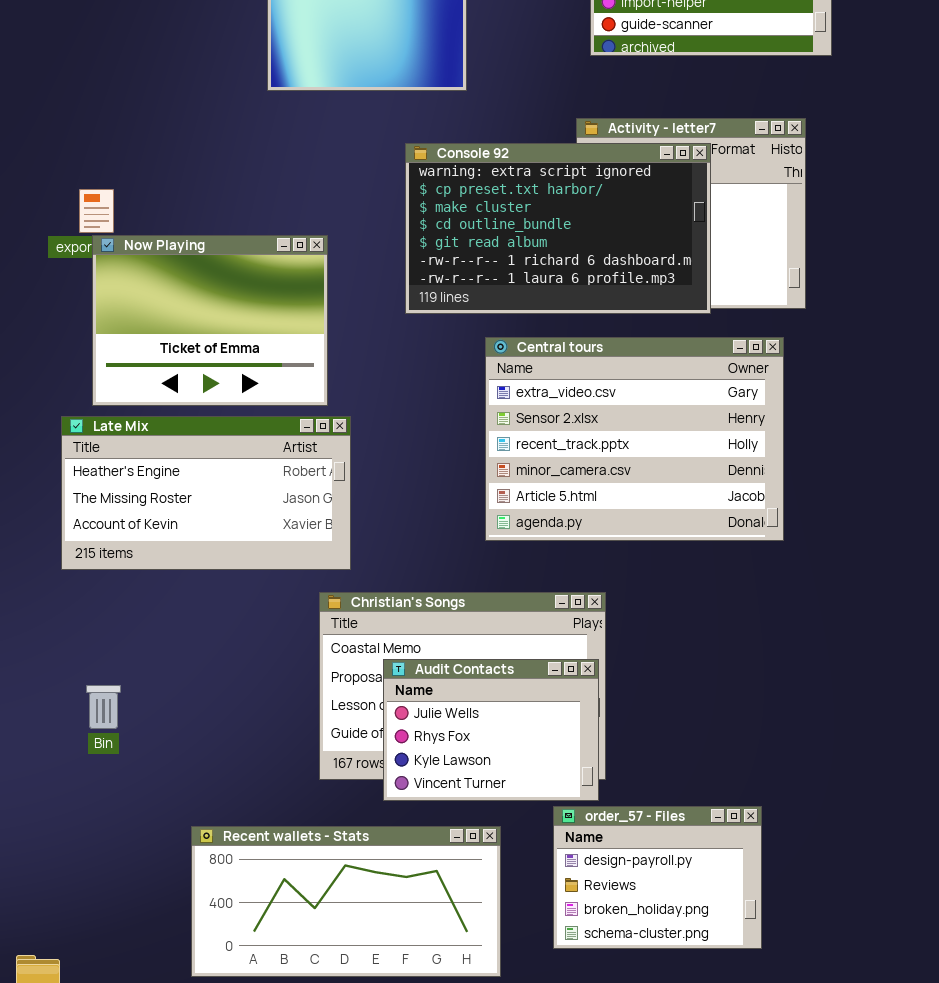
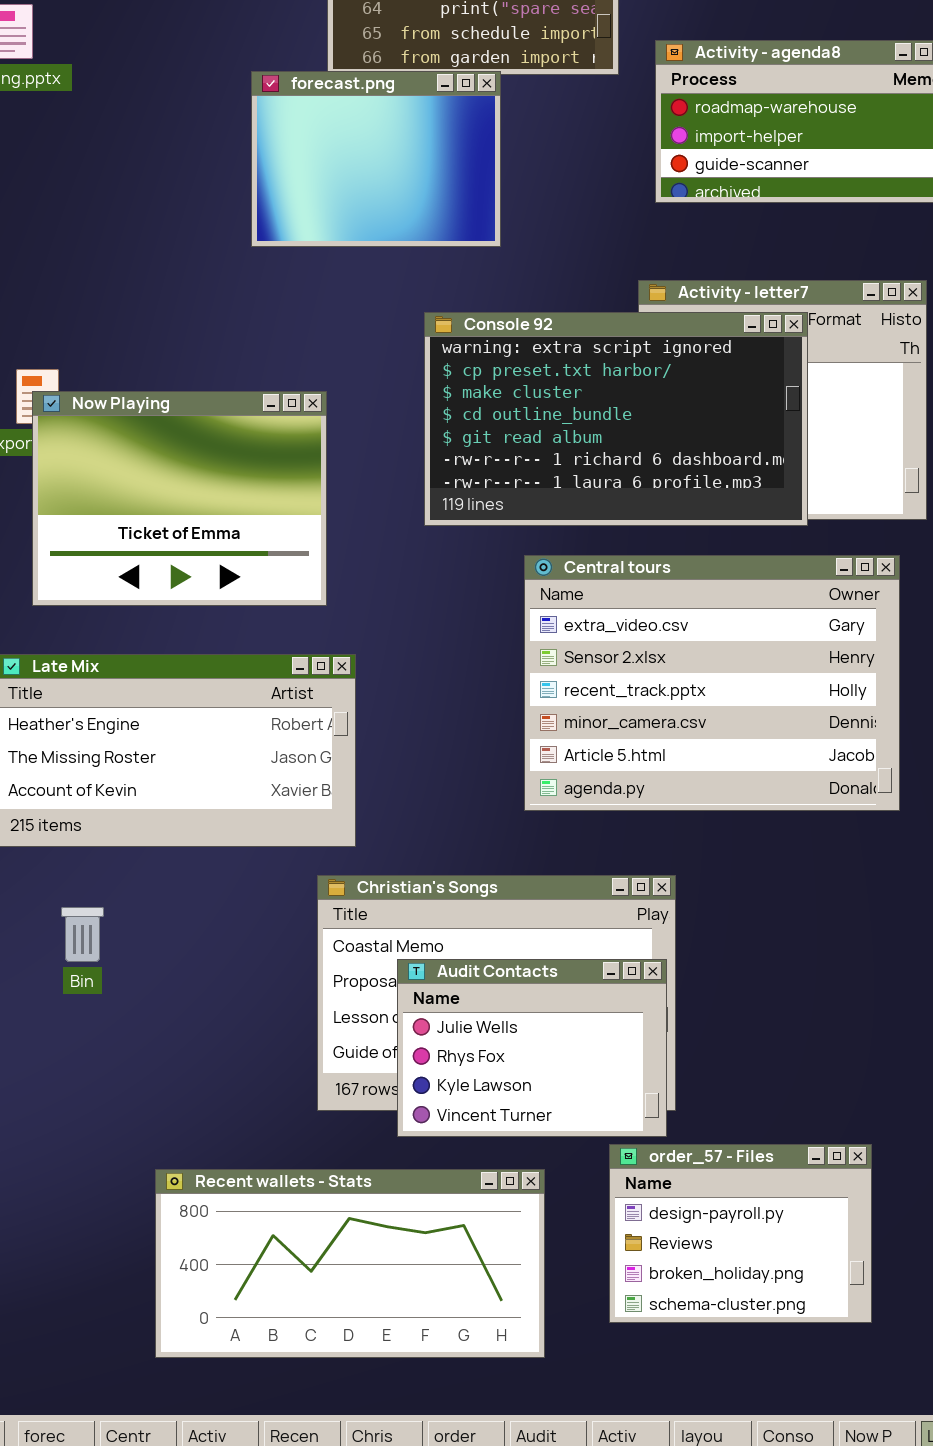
Now Playing: [92,235,328,406] -> [32,391,327,606], moved
Bin: [86,685,121,729] -> [61,907,104,962], moved

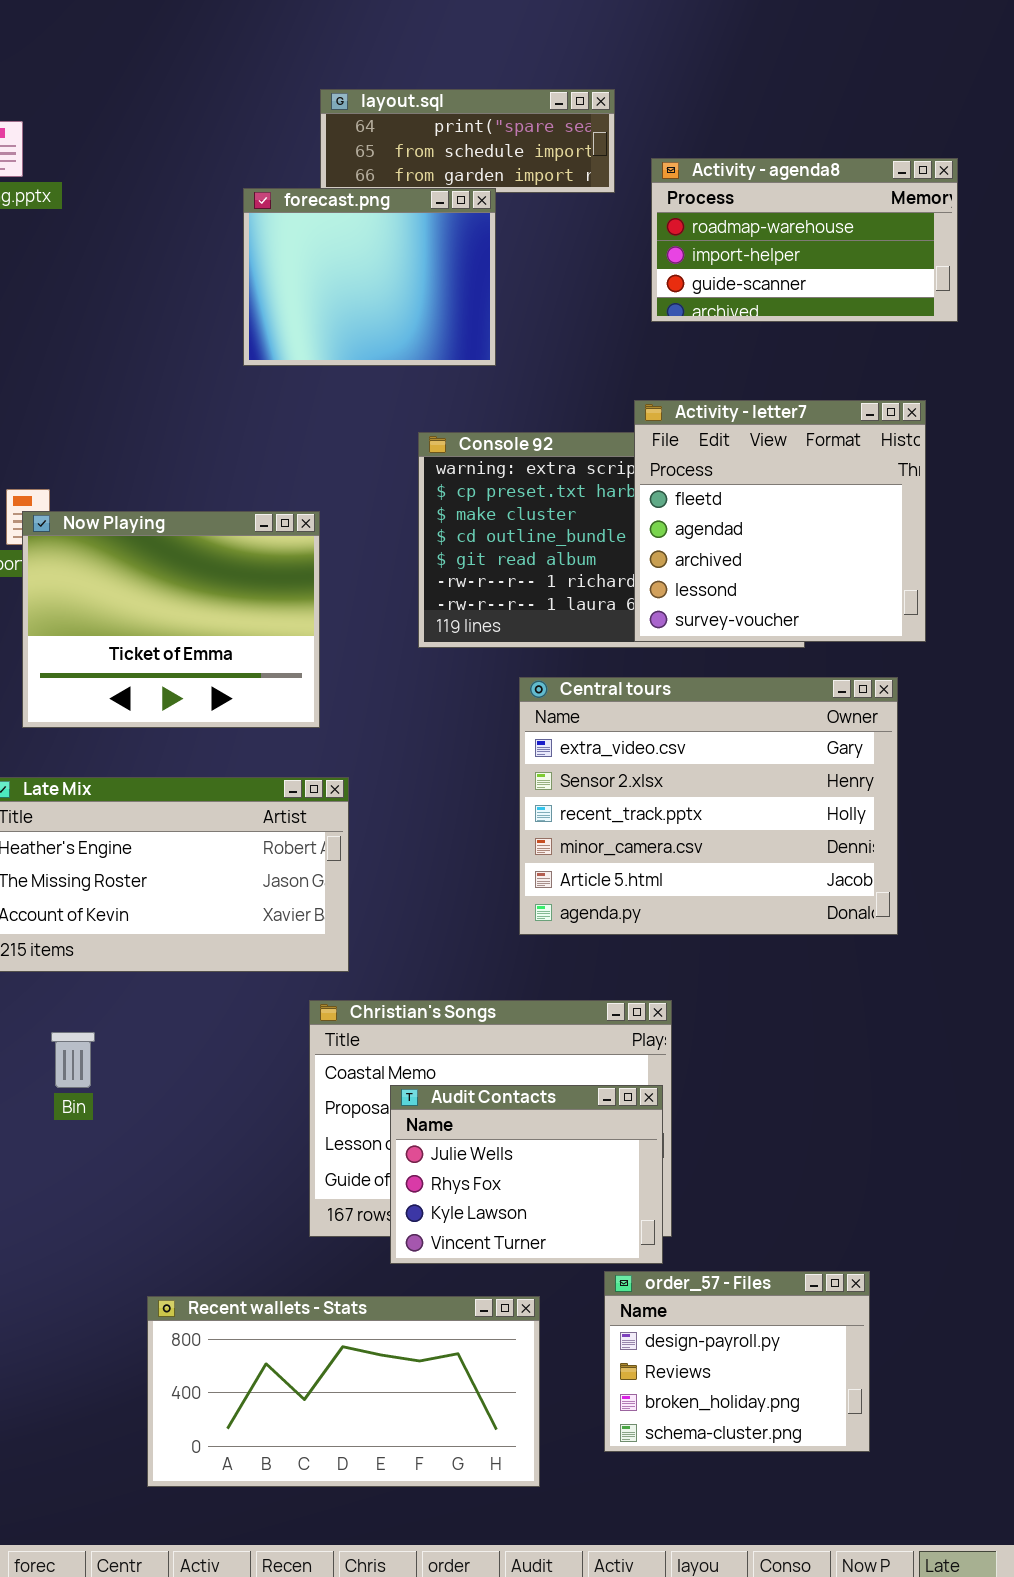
Activity - letter7: [638,280,927,520] -> [634,400,926,642], raised

